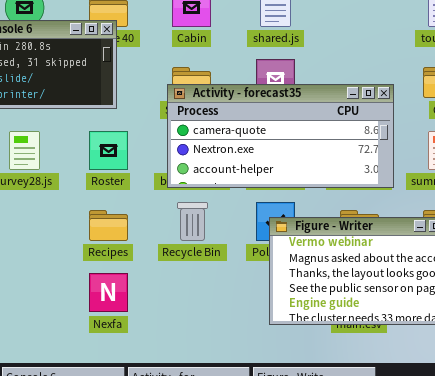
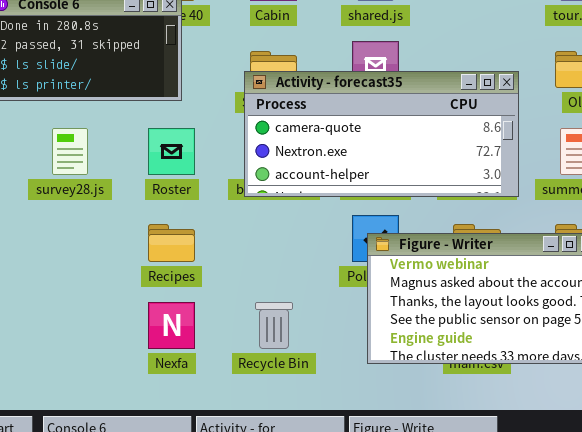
Recycle Bin: [177,202,208,241] -> [255,302,293,349], moved

